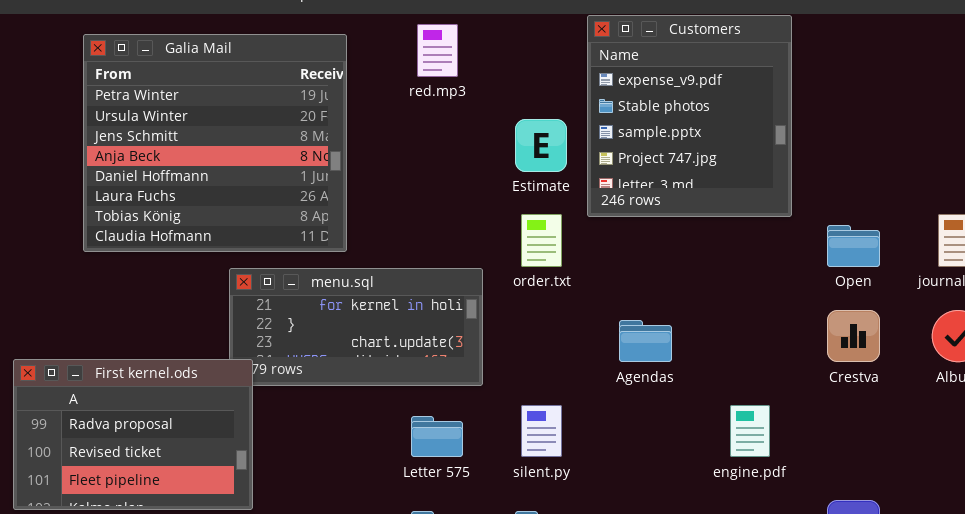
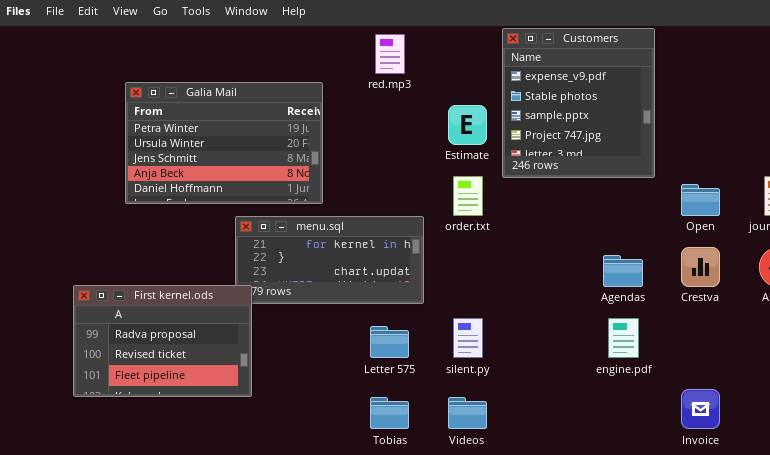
Galia Mail: [83,34,347,252] -> [125,82,323,204], resized
Agendas: [619,320,672,362] -> [603,255,643,287], moved

